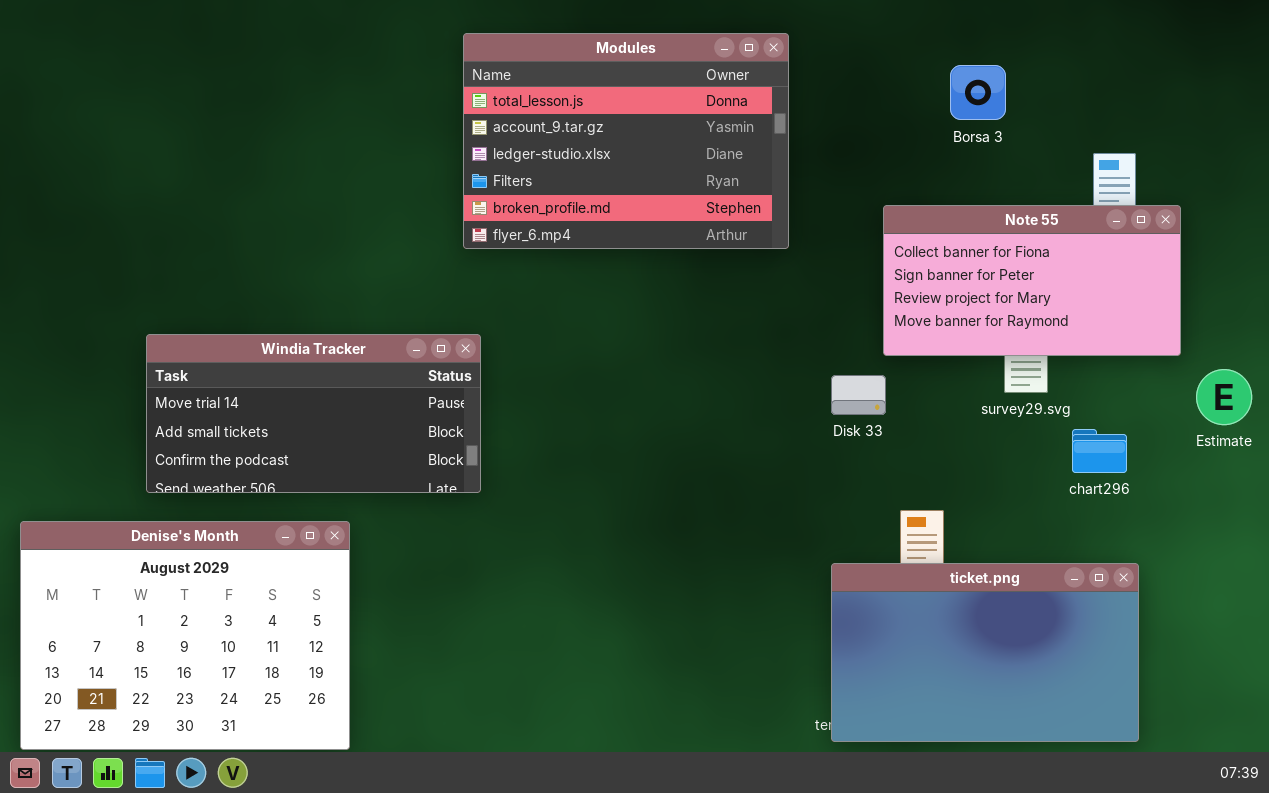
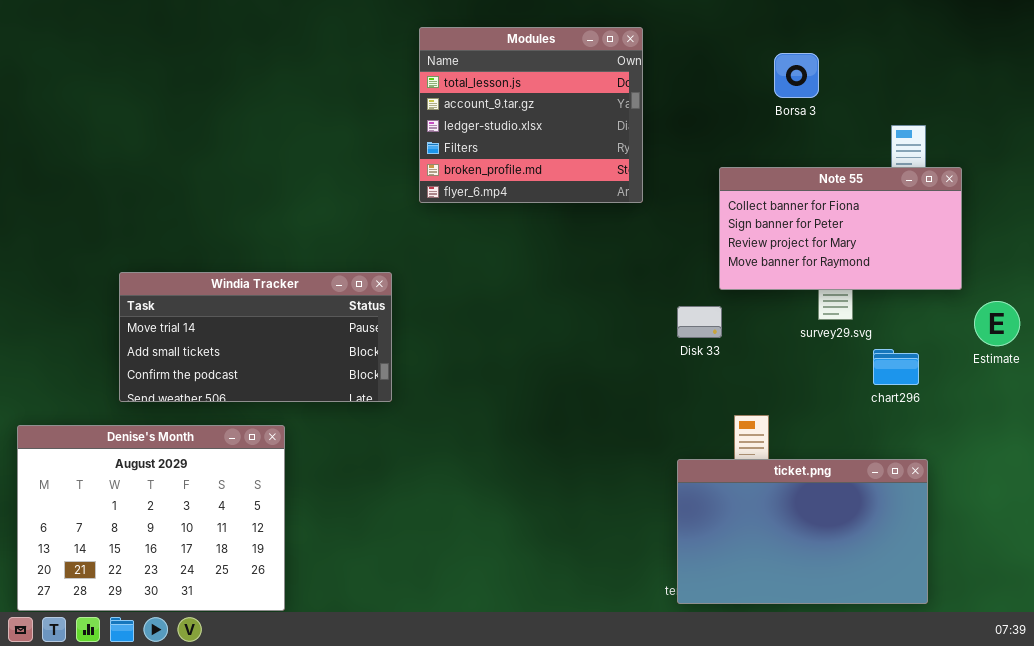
Modules: [463,33,789,249] -> [419,27,643,203], resized

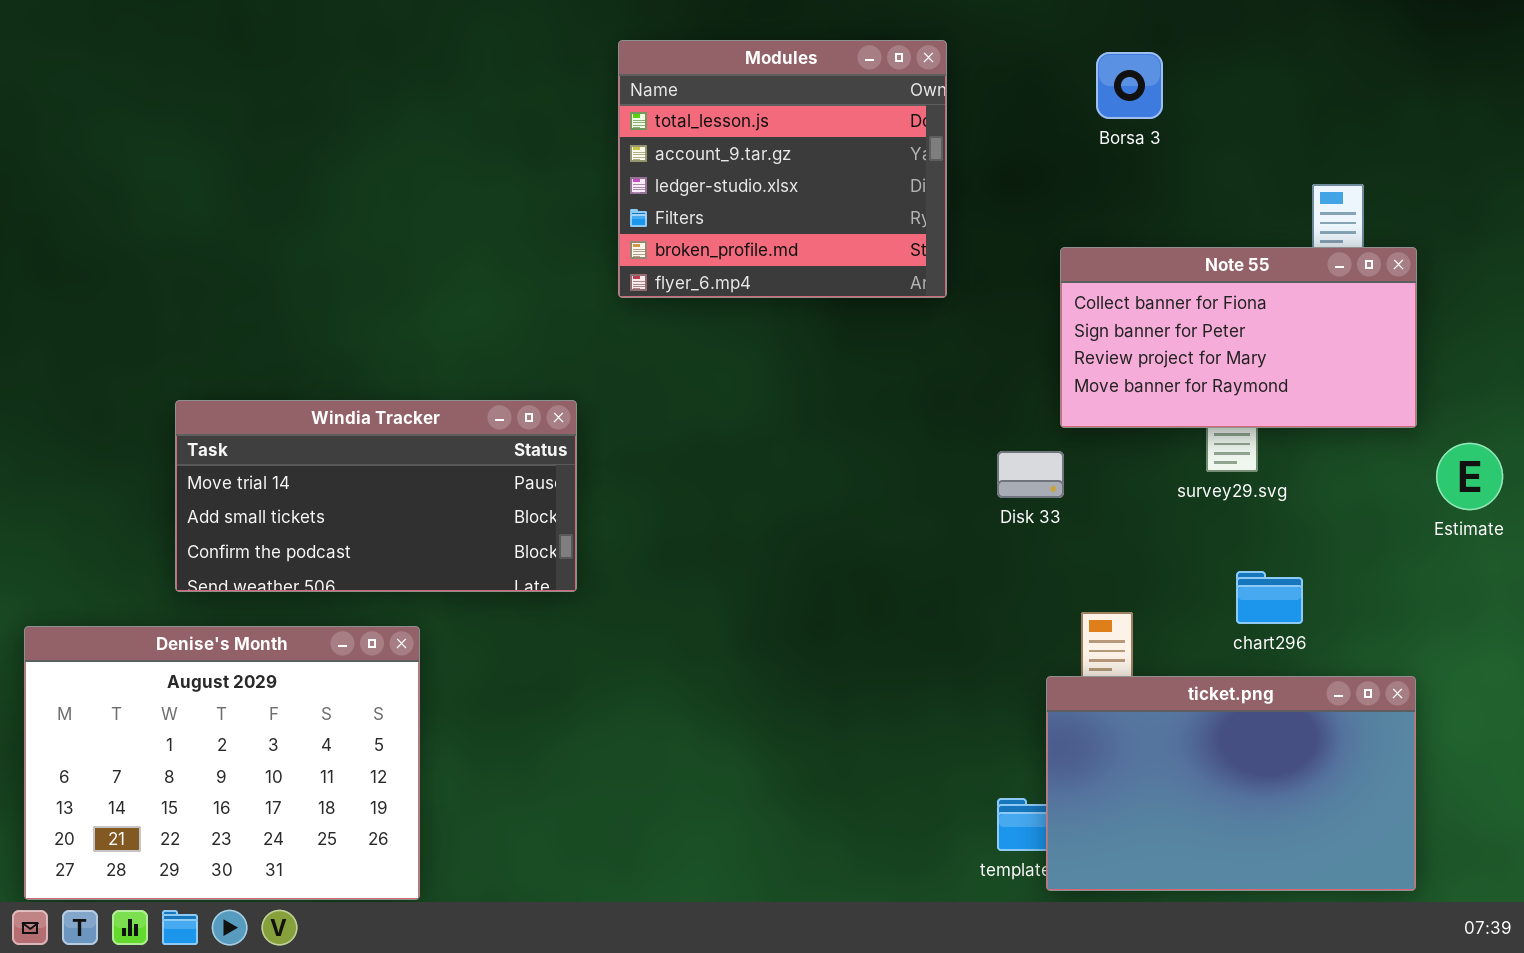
Borsa 3: [774,53,819,98] -> [1096,52,1163,119], moved
chart296: [873,349,919,385] -> [1236,571,1303,624], moved
ticket.png: [677,459,928,604] -> [1046,676,1416,891], moved

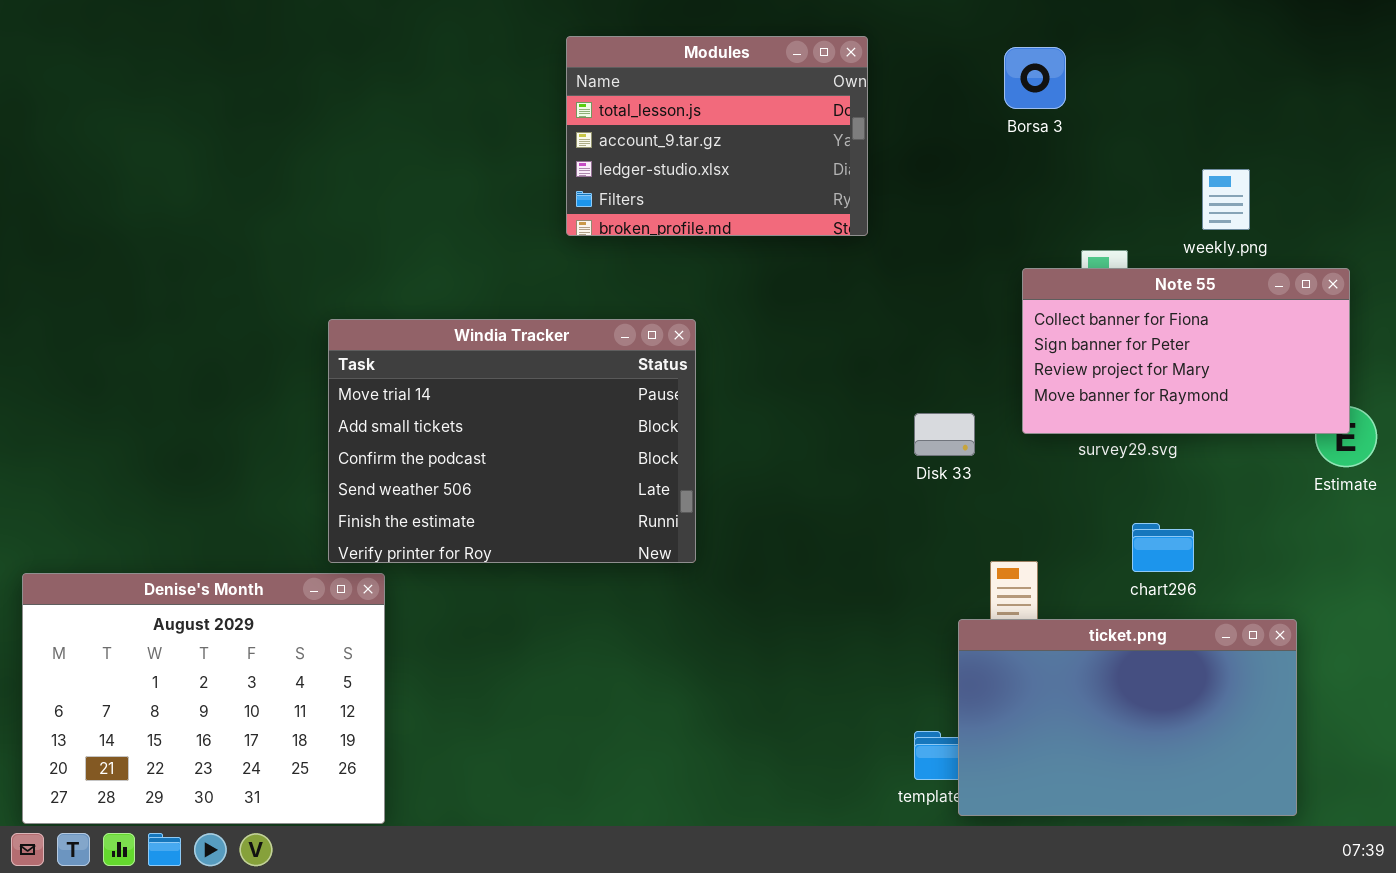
Modules: [618,40,947,298] -> [566,36,868,236], resized
Note 55: [1060,247,1417,428] -> [1022,268,1350,434], moved
Windia Tracker: [175,400,577,592] -> [328,319,696,563], moved, resized

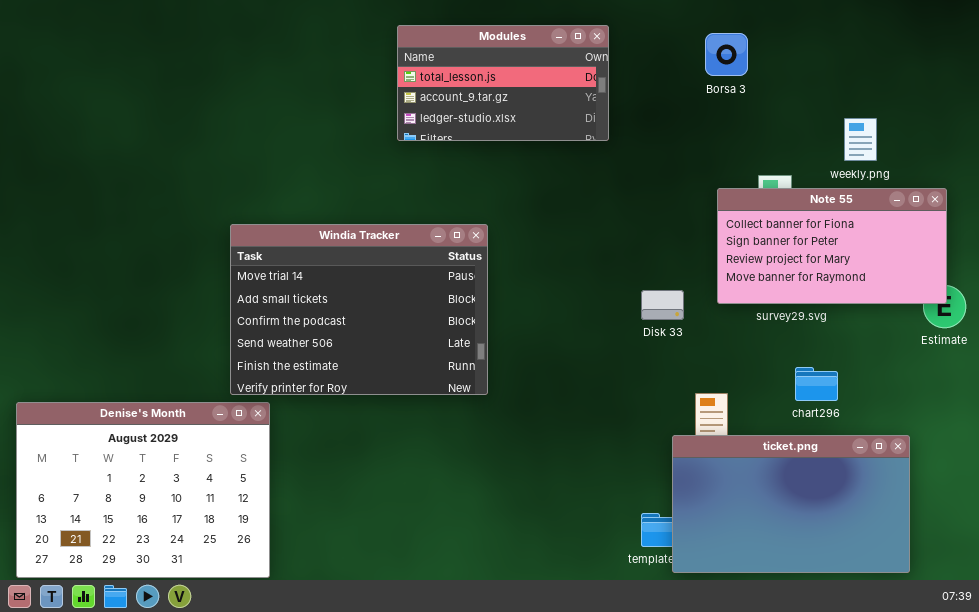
Modules: [566,36,868,236] -> [397,25,609,141], resized

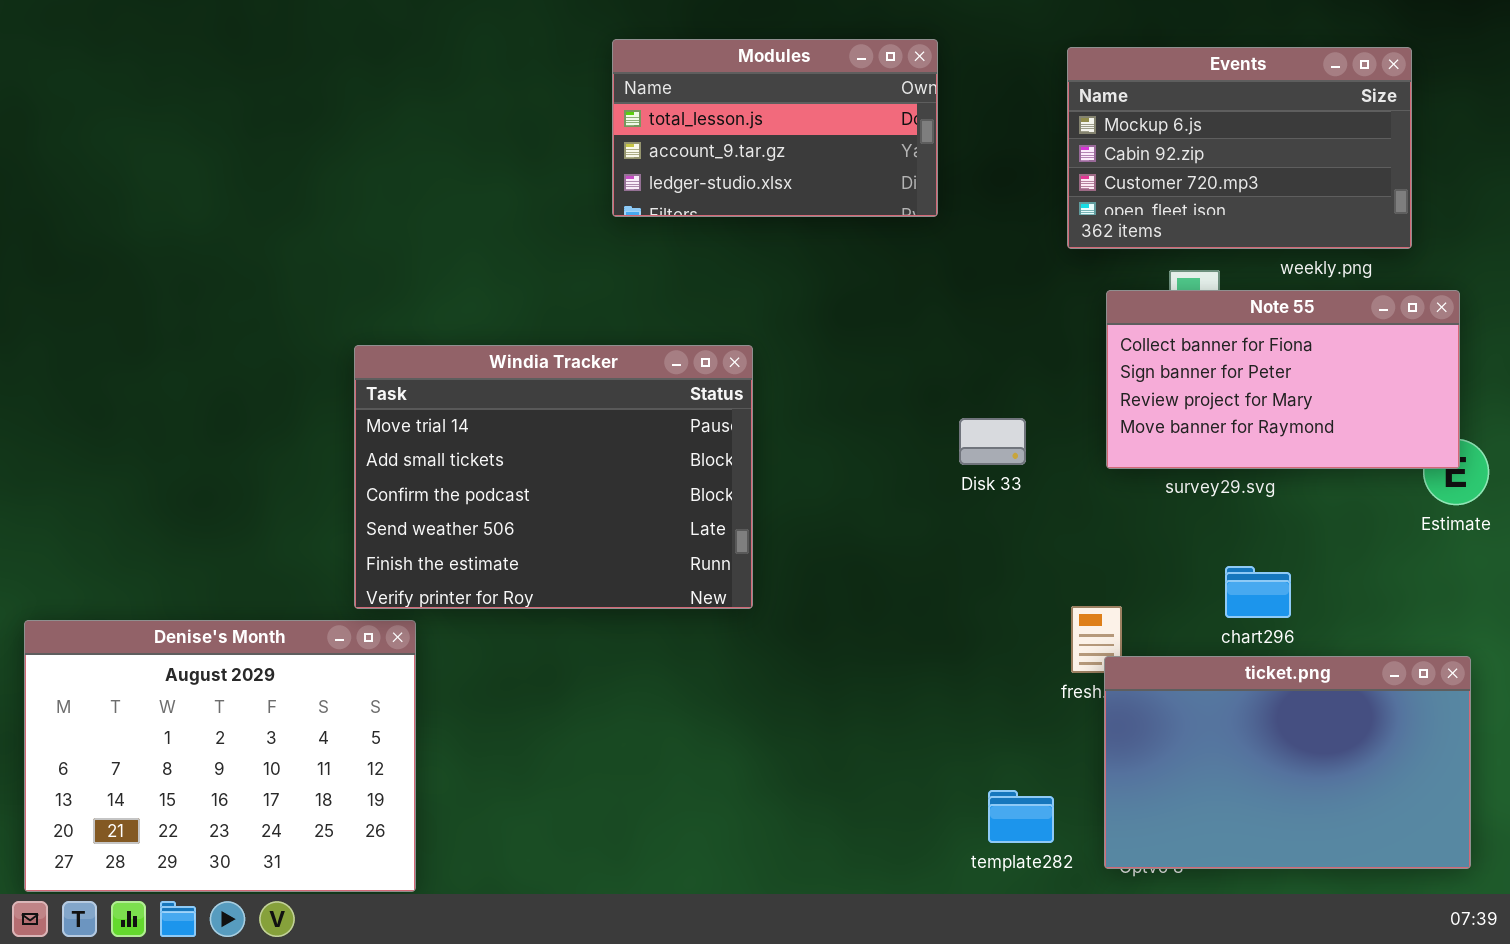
Events: none -> [1067,47,1412,249], opened
Disk 33: [641,290,684,320] -> [959,418,1026,465], moved
ticket.png: [672,435,910,573] -> [1104,656,1471,869], moved

